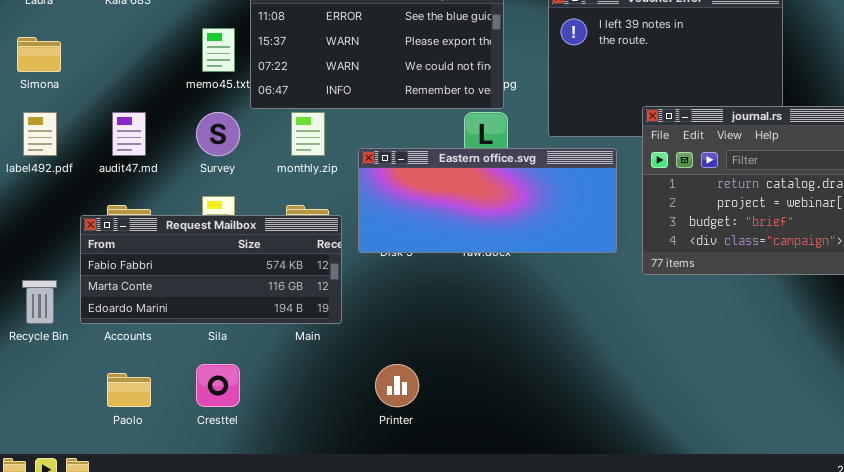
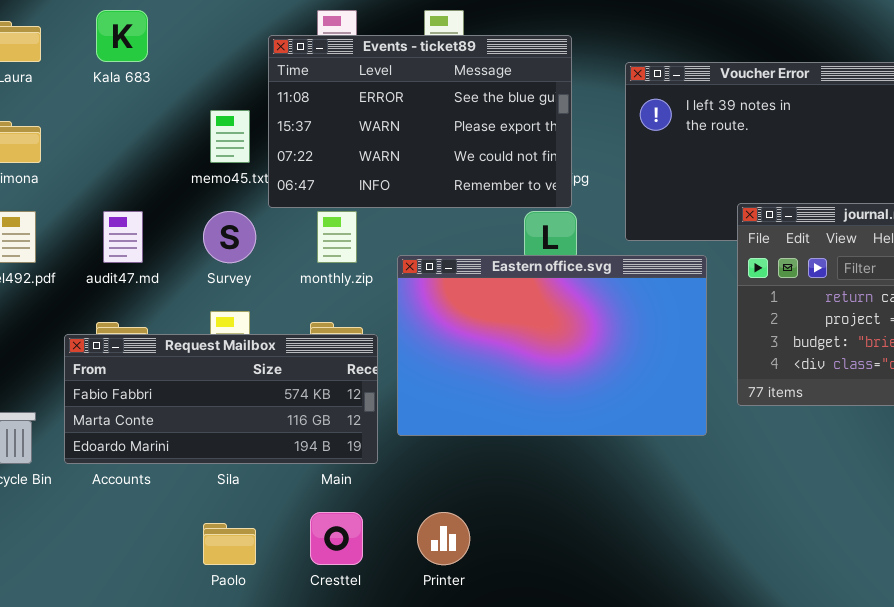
Eastern office.svg: [358,148,617,253] -> [397,255,707,436], resized
Cresttel: [196,364,240,407] -> [310,512,363,565], moved
Paolo: [107,373,151,407] -> [203,523,256,565], moved

